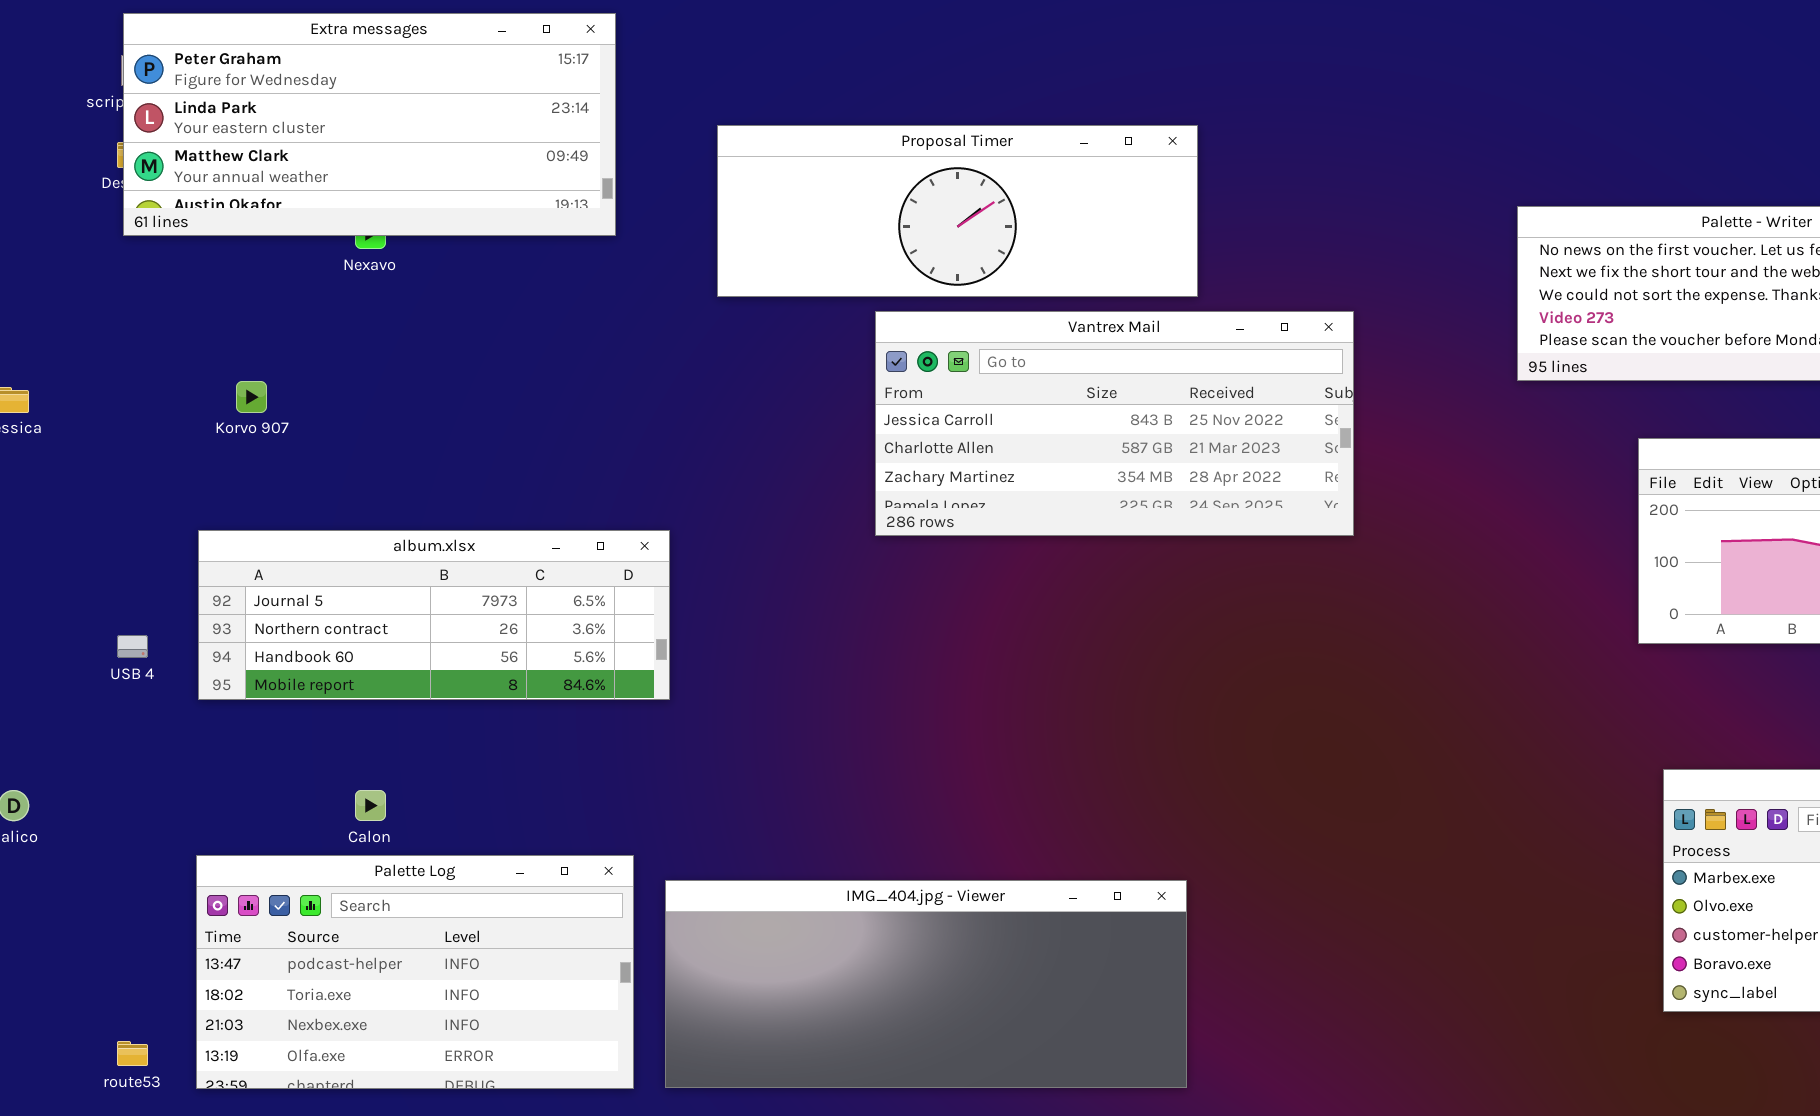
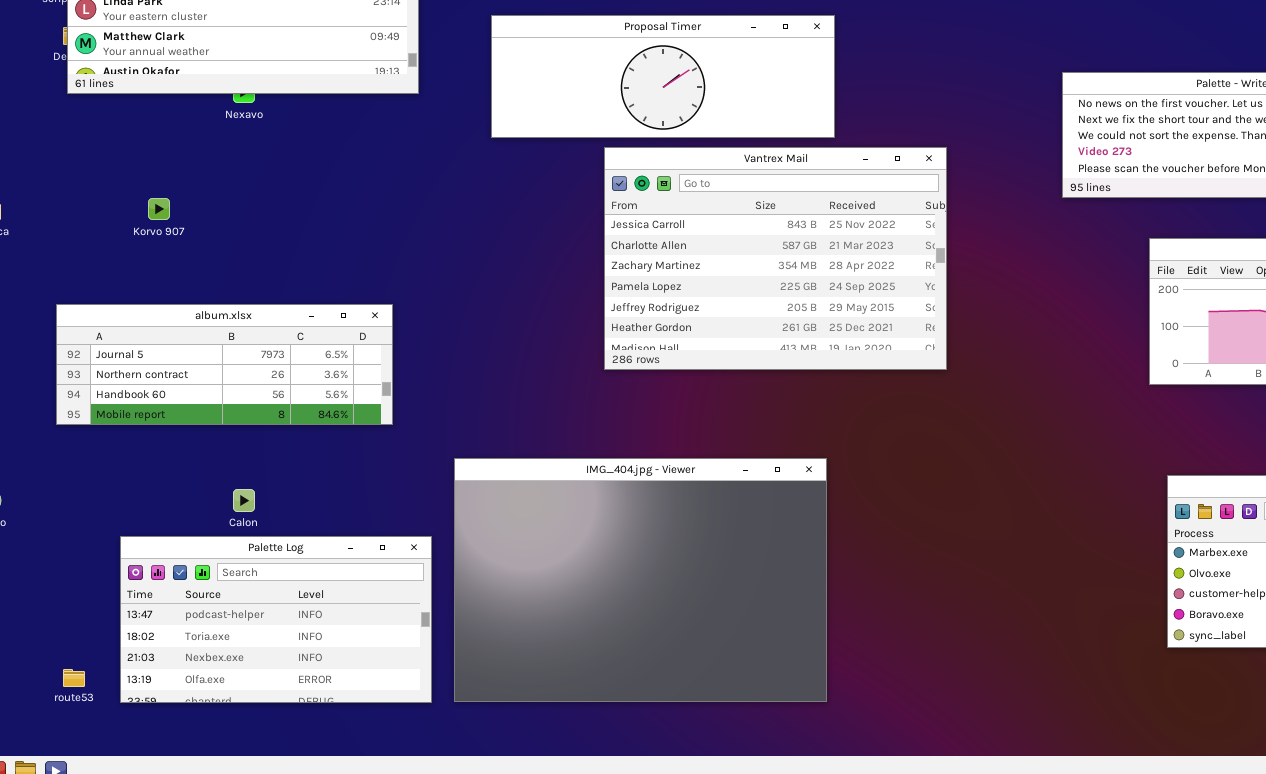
Vantrex Mail: [875,311,1354,536] -> [604,147,947,370], resized
album.xlsx: [198,530,670,700] -> [56,304,393,425], moved
IMG_404.jpg - Viewer: [665,880,1187,1088] -> [454,458,827,702], resized

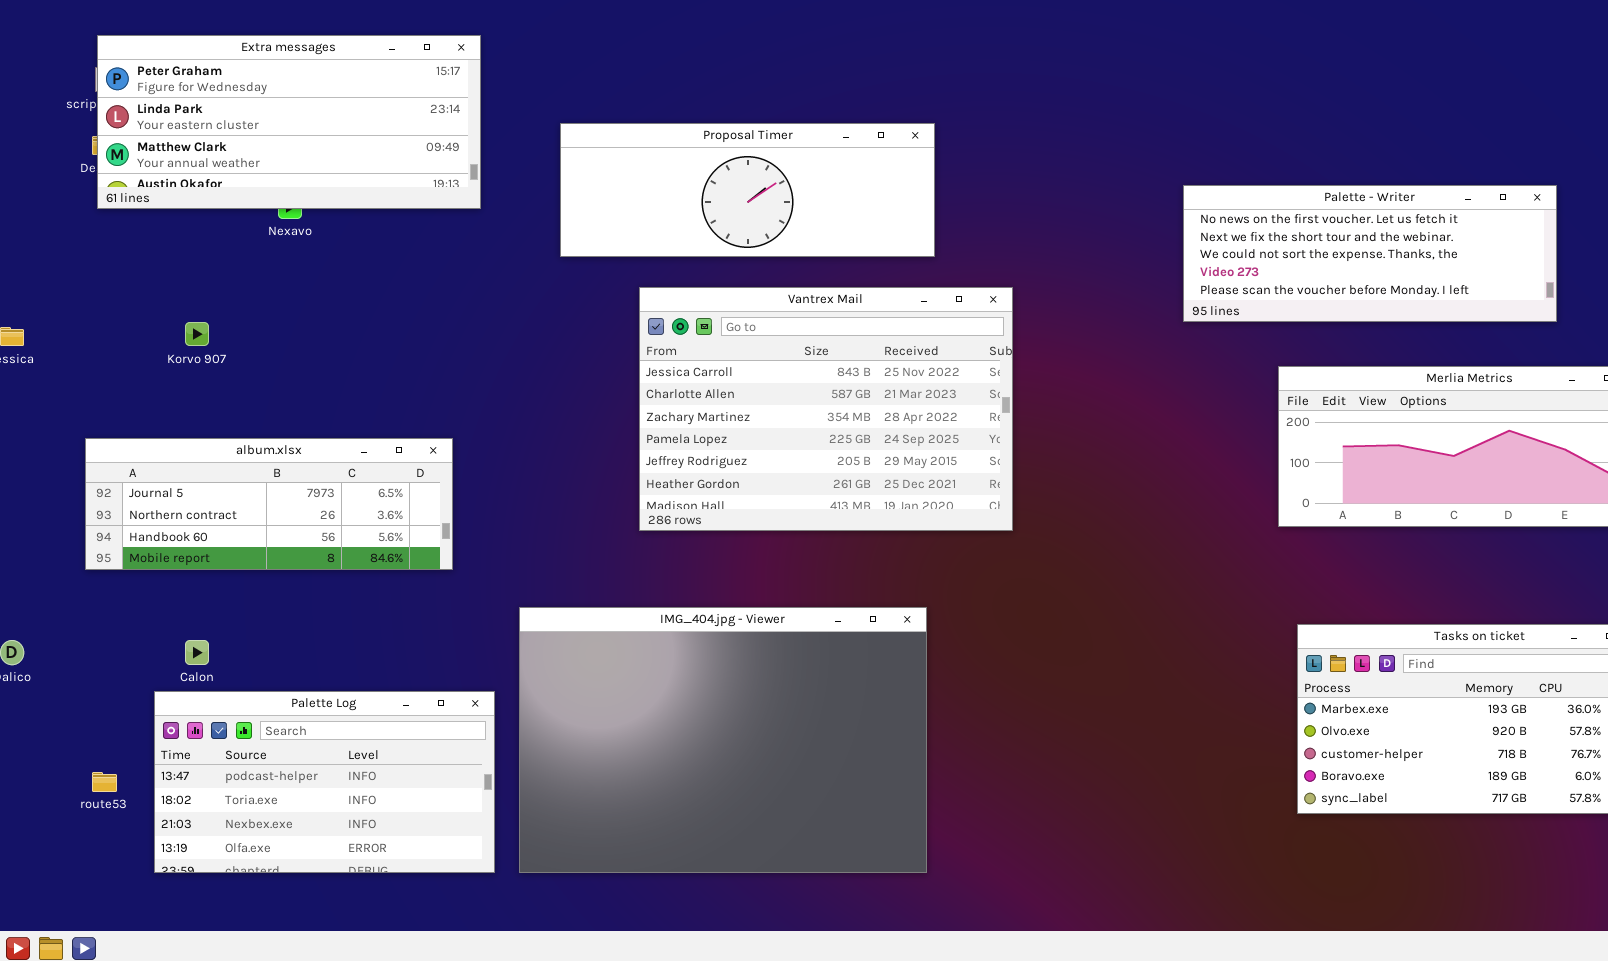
Vantrex Mail: [604,147,947,370] -> [639,287,1013,531], moved
Calon: [233,489,255,512] -> [185,640,209,665], moved
route53: [63,669,85,687] -> [92,772,117,792], moved

